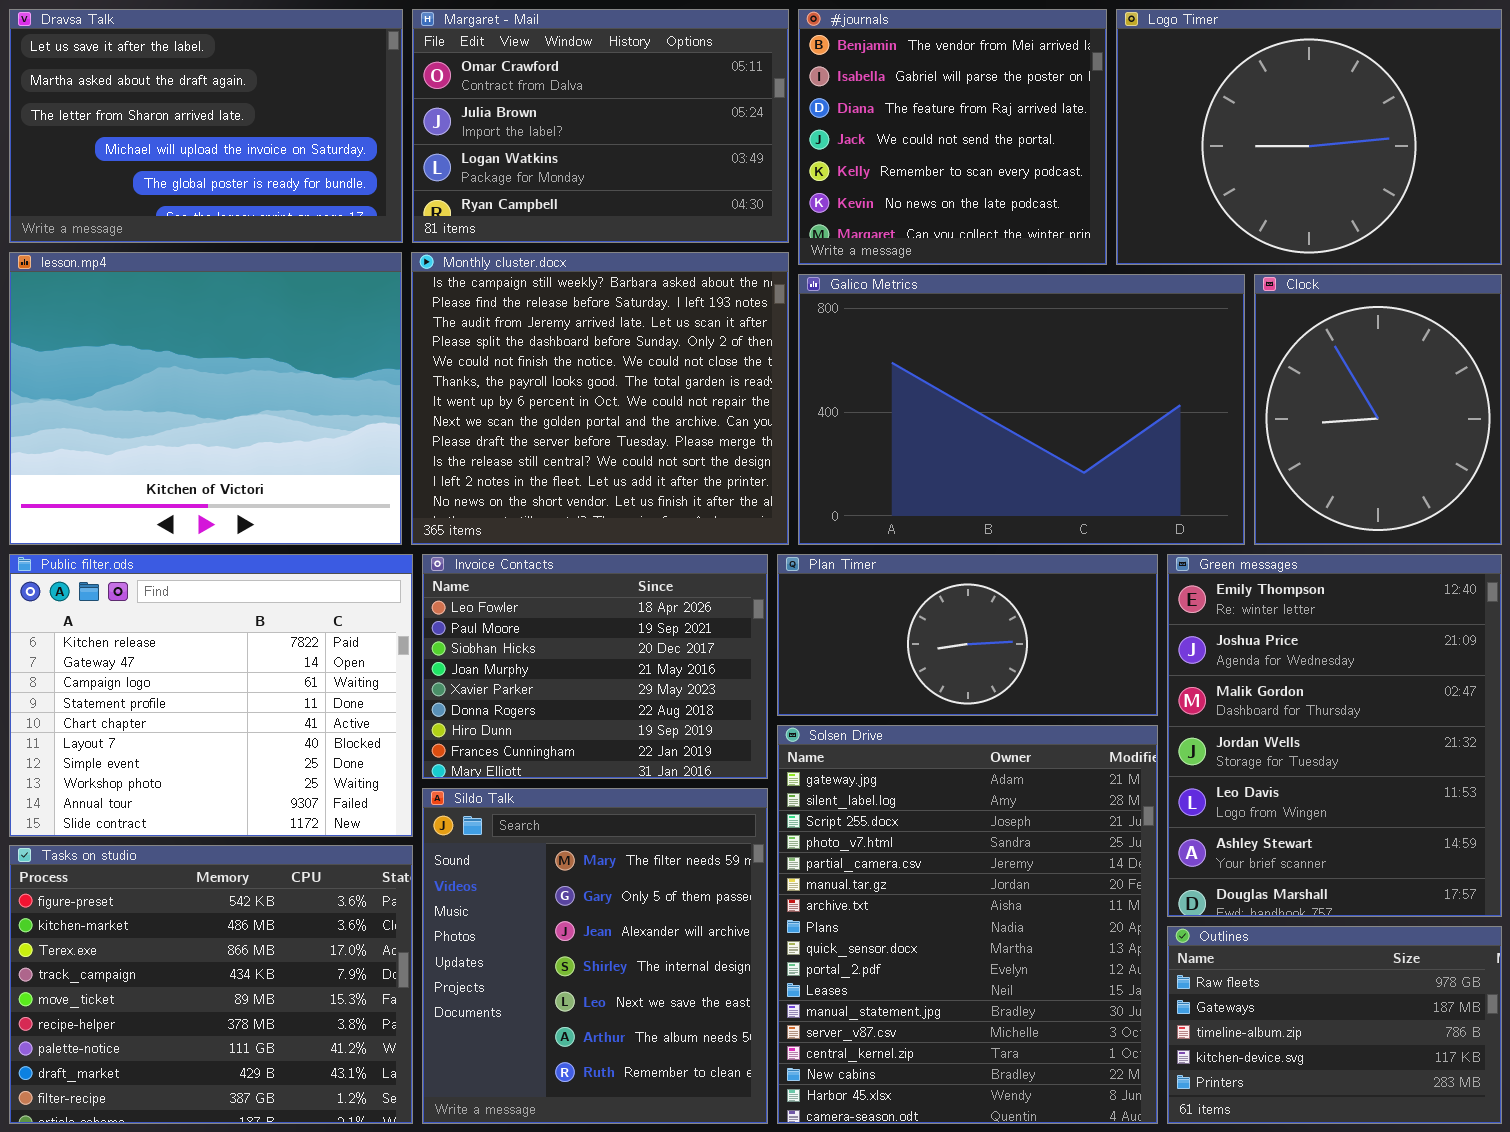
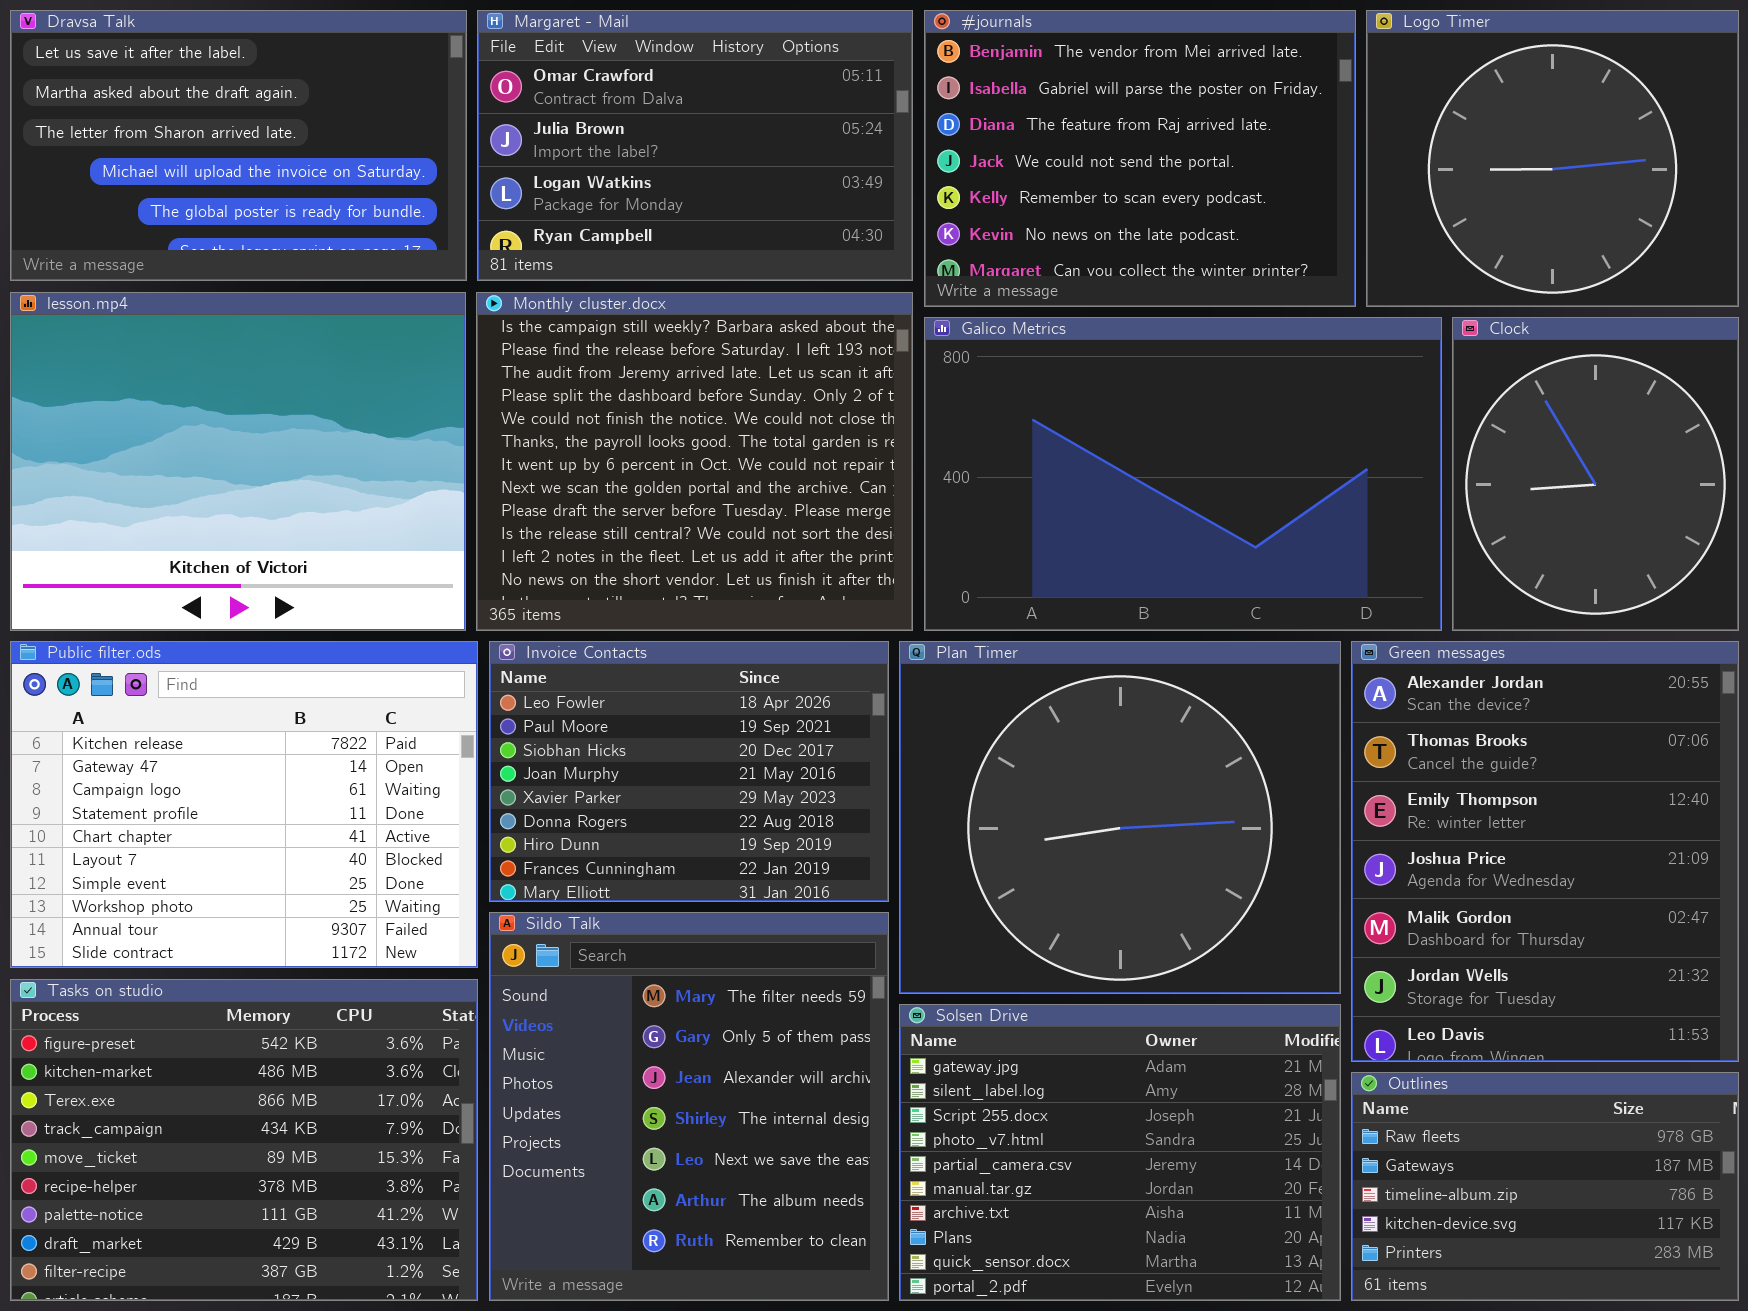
#journals: [798,9,1107,265] -> [924,10,1356,307], resized
Logo Timer: [1116,9,1502,265] -> [1366,10,1739,307], resized
Plan Timer: [777,554,1158,716] -> [899,641,1341,994], resized
Green messages: [1167,554,1502,917] -> [1351,641,1739,1062], scrolled up 2 rows
Solsen Drive: [777,725,1158,1124] -> [899,1004,1341,1301], resized

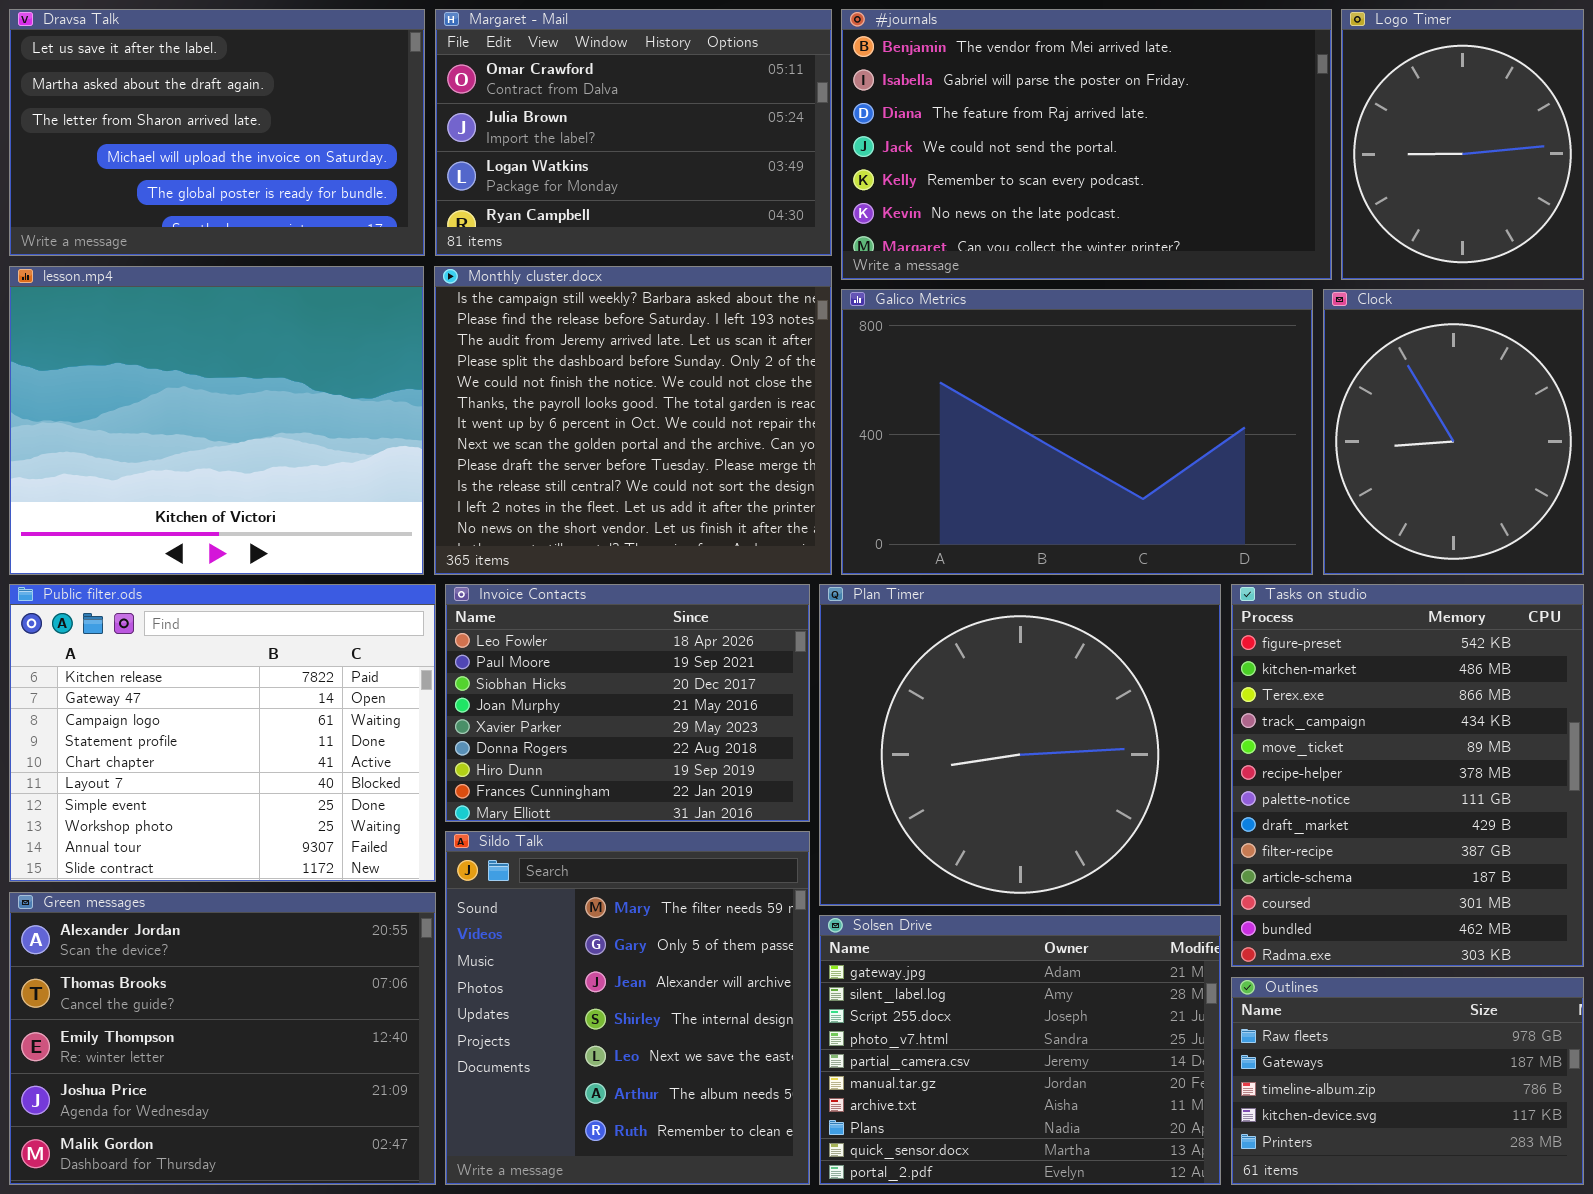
#journals: [924,10,1356,307] -> [841,9,1332,280], resized
Logo Timer: [1366,10,1739,307] -> [1341,9,1584,280], resized
Green messages: [1351,641,1739,1062] -> [9,892,436,1185], moved, resized
Tasks on studio: [10,979,478,1301] -> [1231,584,1584,967], moved, resized

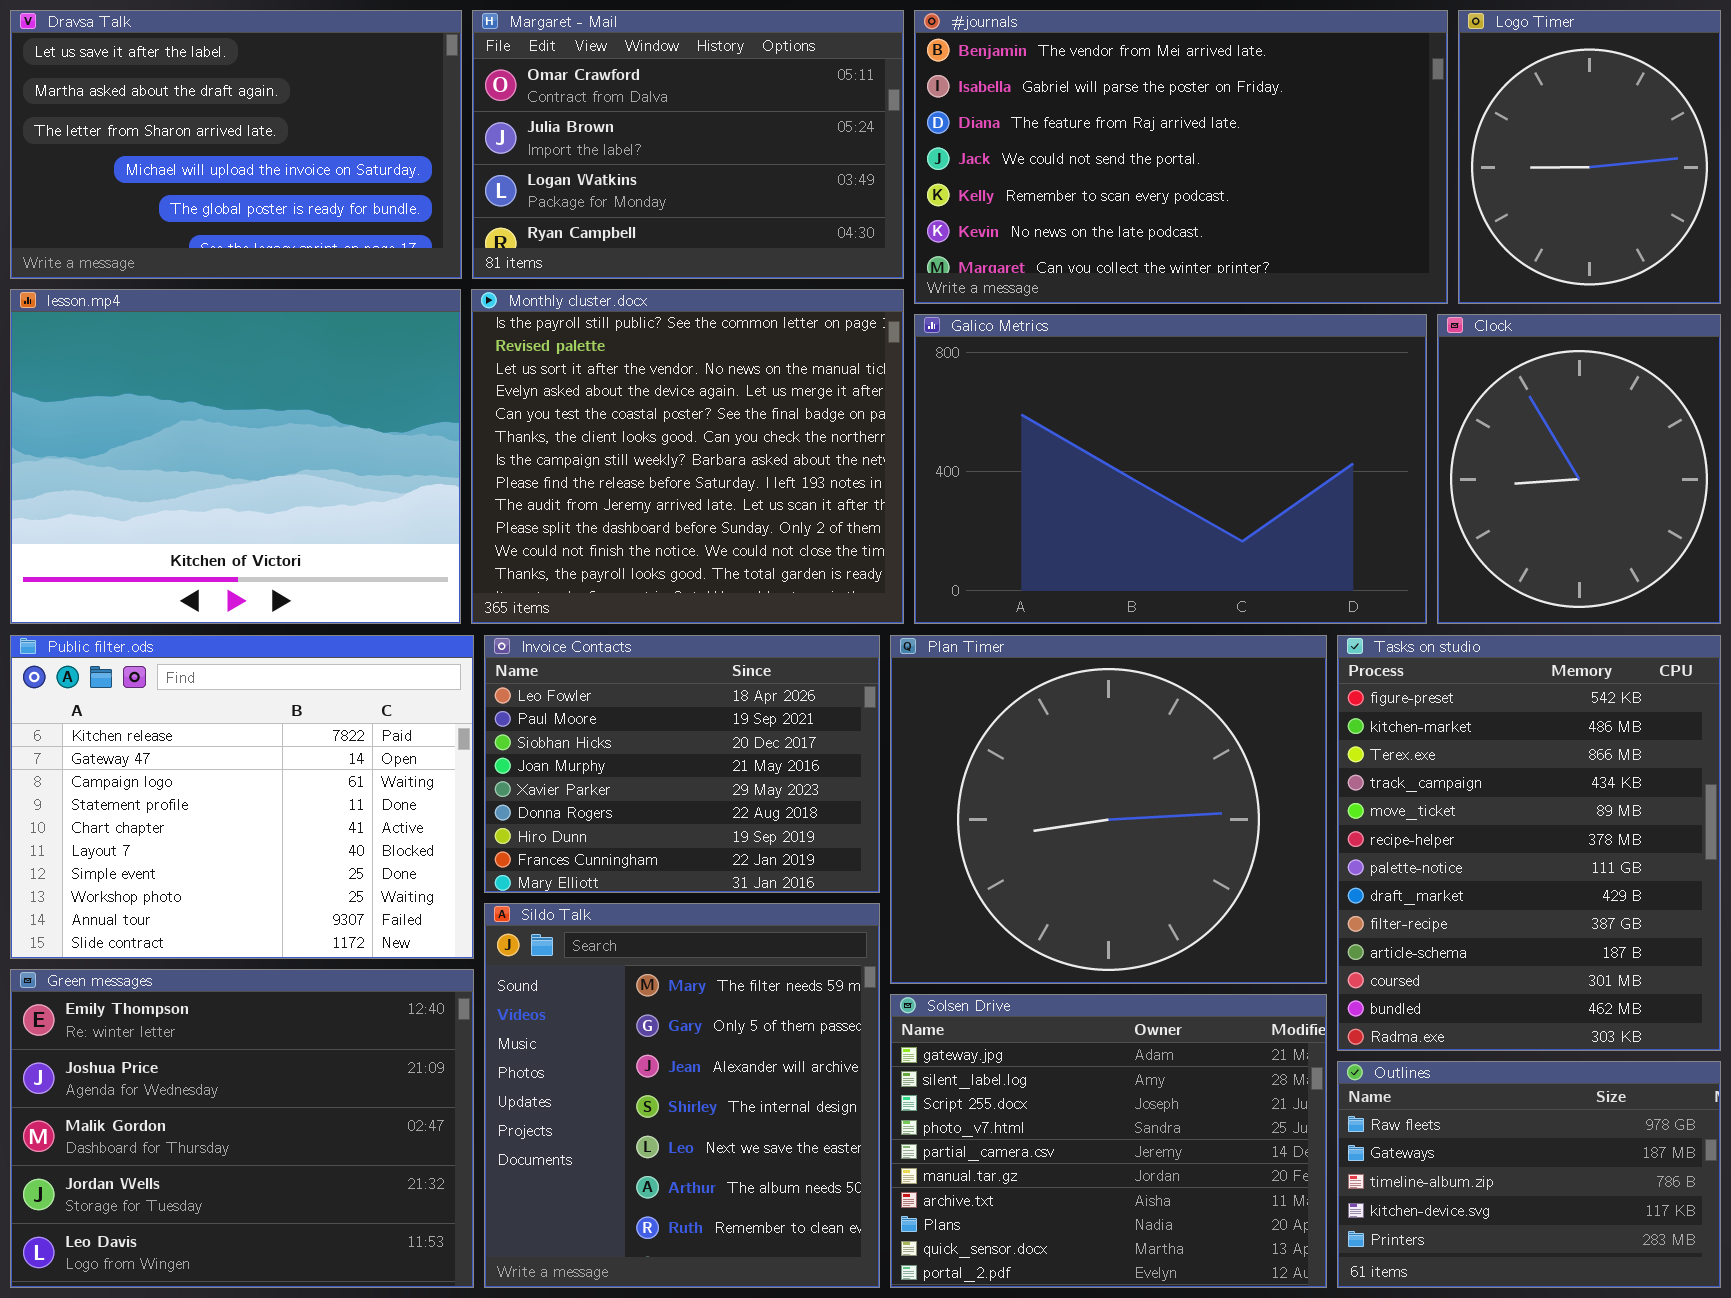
Monthly cluster.docx: [434,266,832,575] -> [471,289,904,624], scrolled up 6 rows
Green messages: [9,892,436,1185] -> [10,969,474,1288], scrolled down 2 rows

